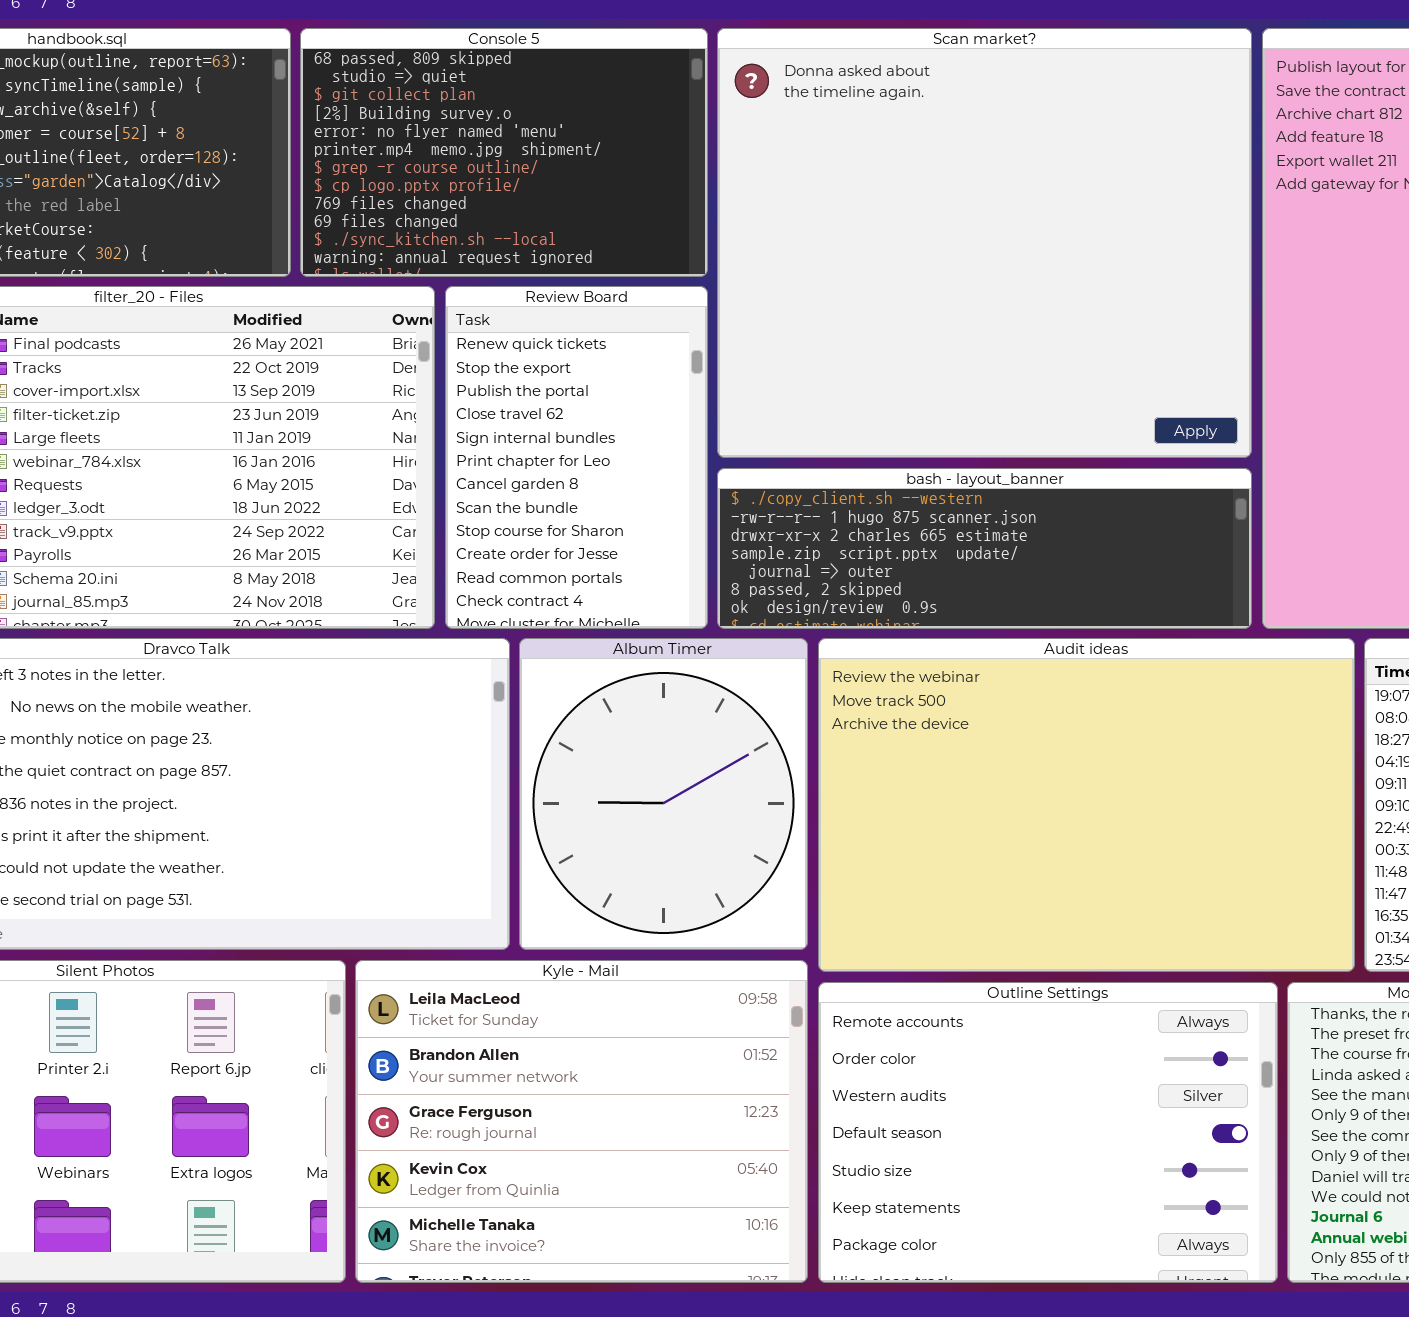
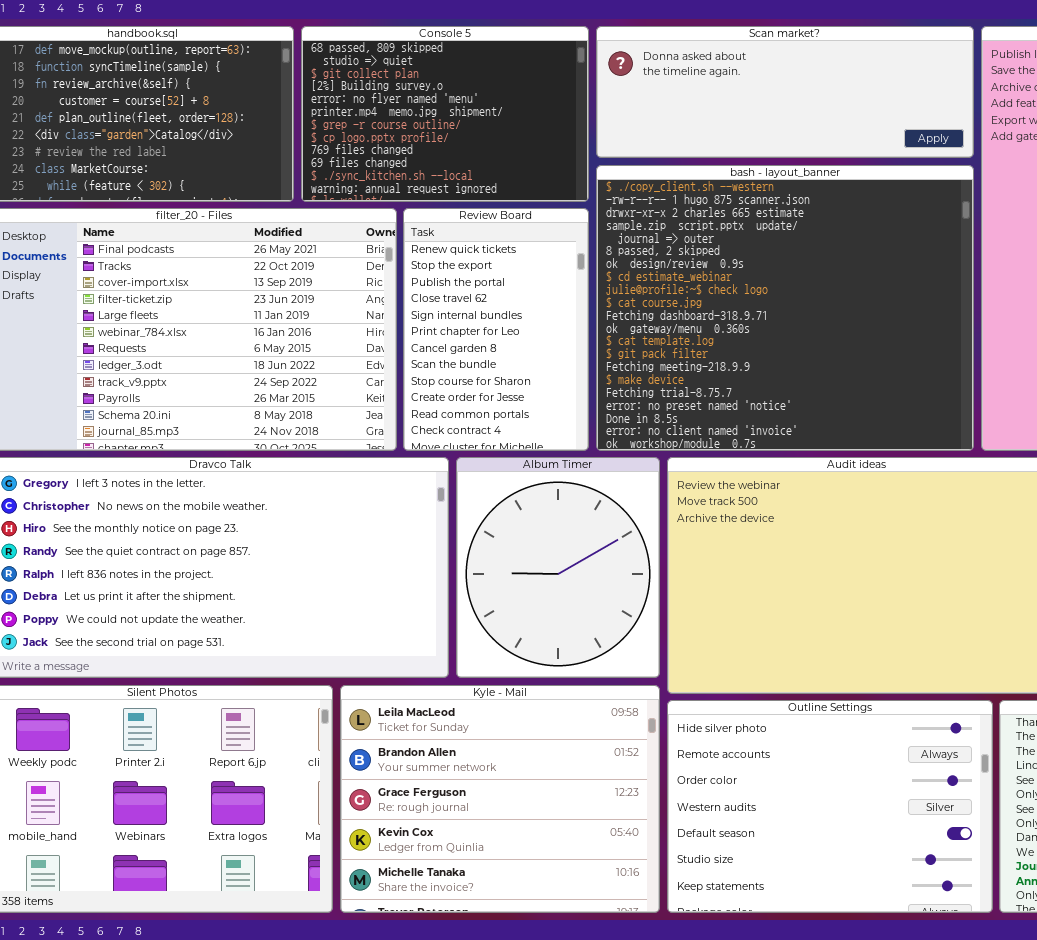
Scan market?: [717,28,1252,458] -> [596,26,974,158], resized
bash - layout_banner: [717,468,1252,629] -> [596,165,974,451], resized
Outline Settings: [818,982,1278,1283] -> [667,700,993,913], scrolled up 1 row

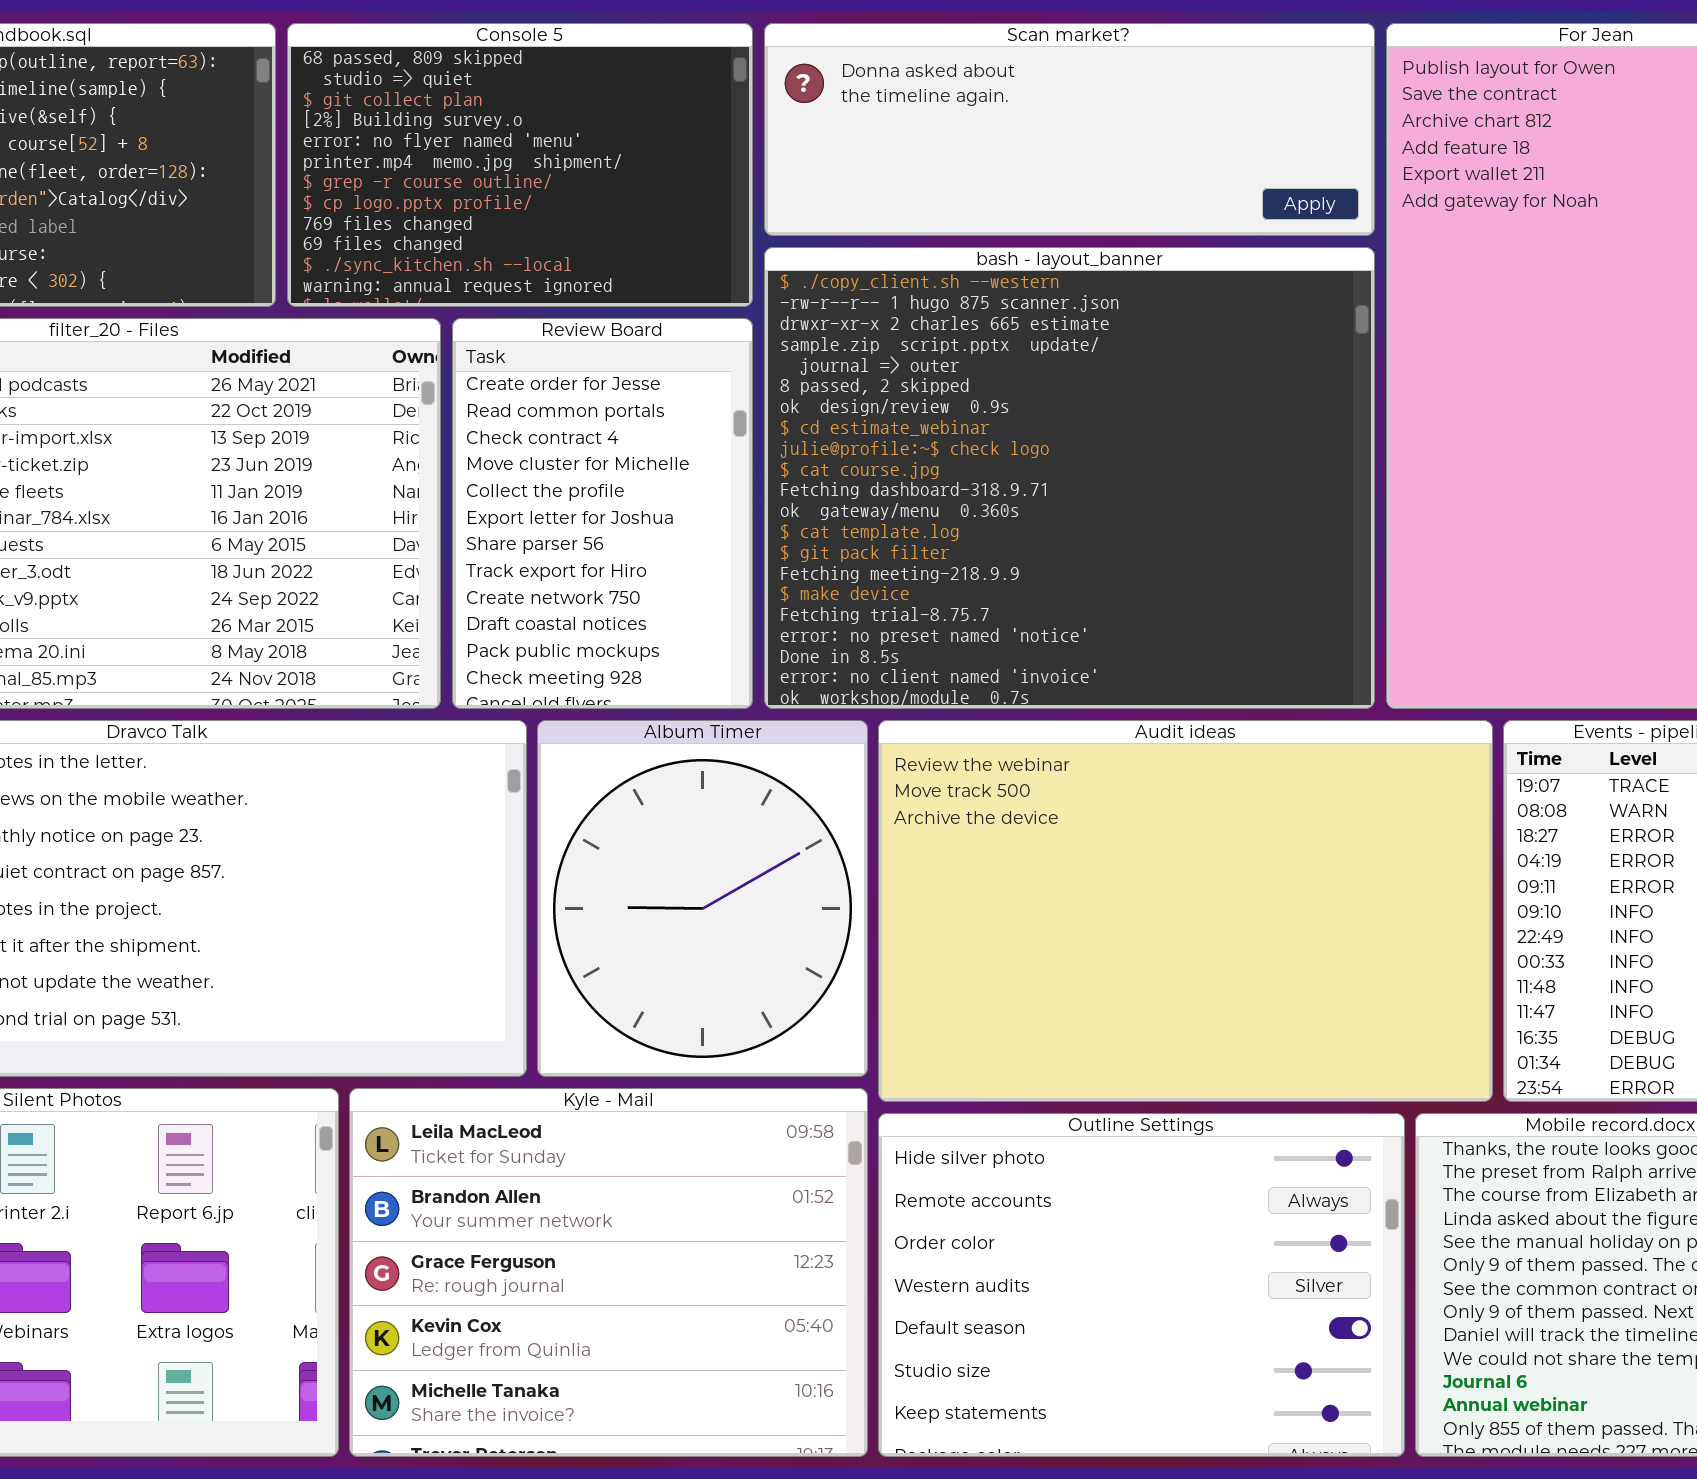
Review Board: [403,208,589,451] -> [452,318,753,709], scrolled down 9 rows

